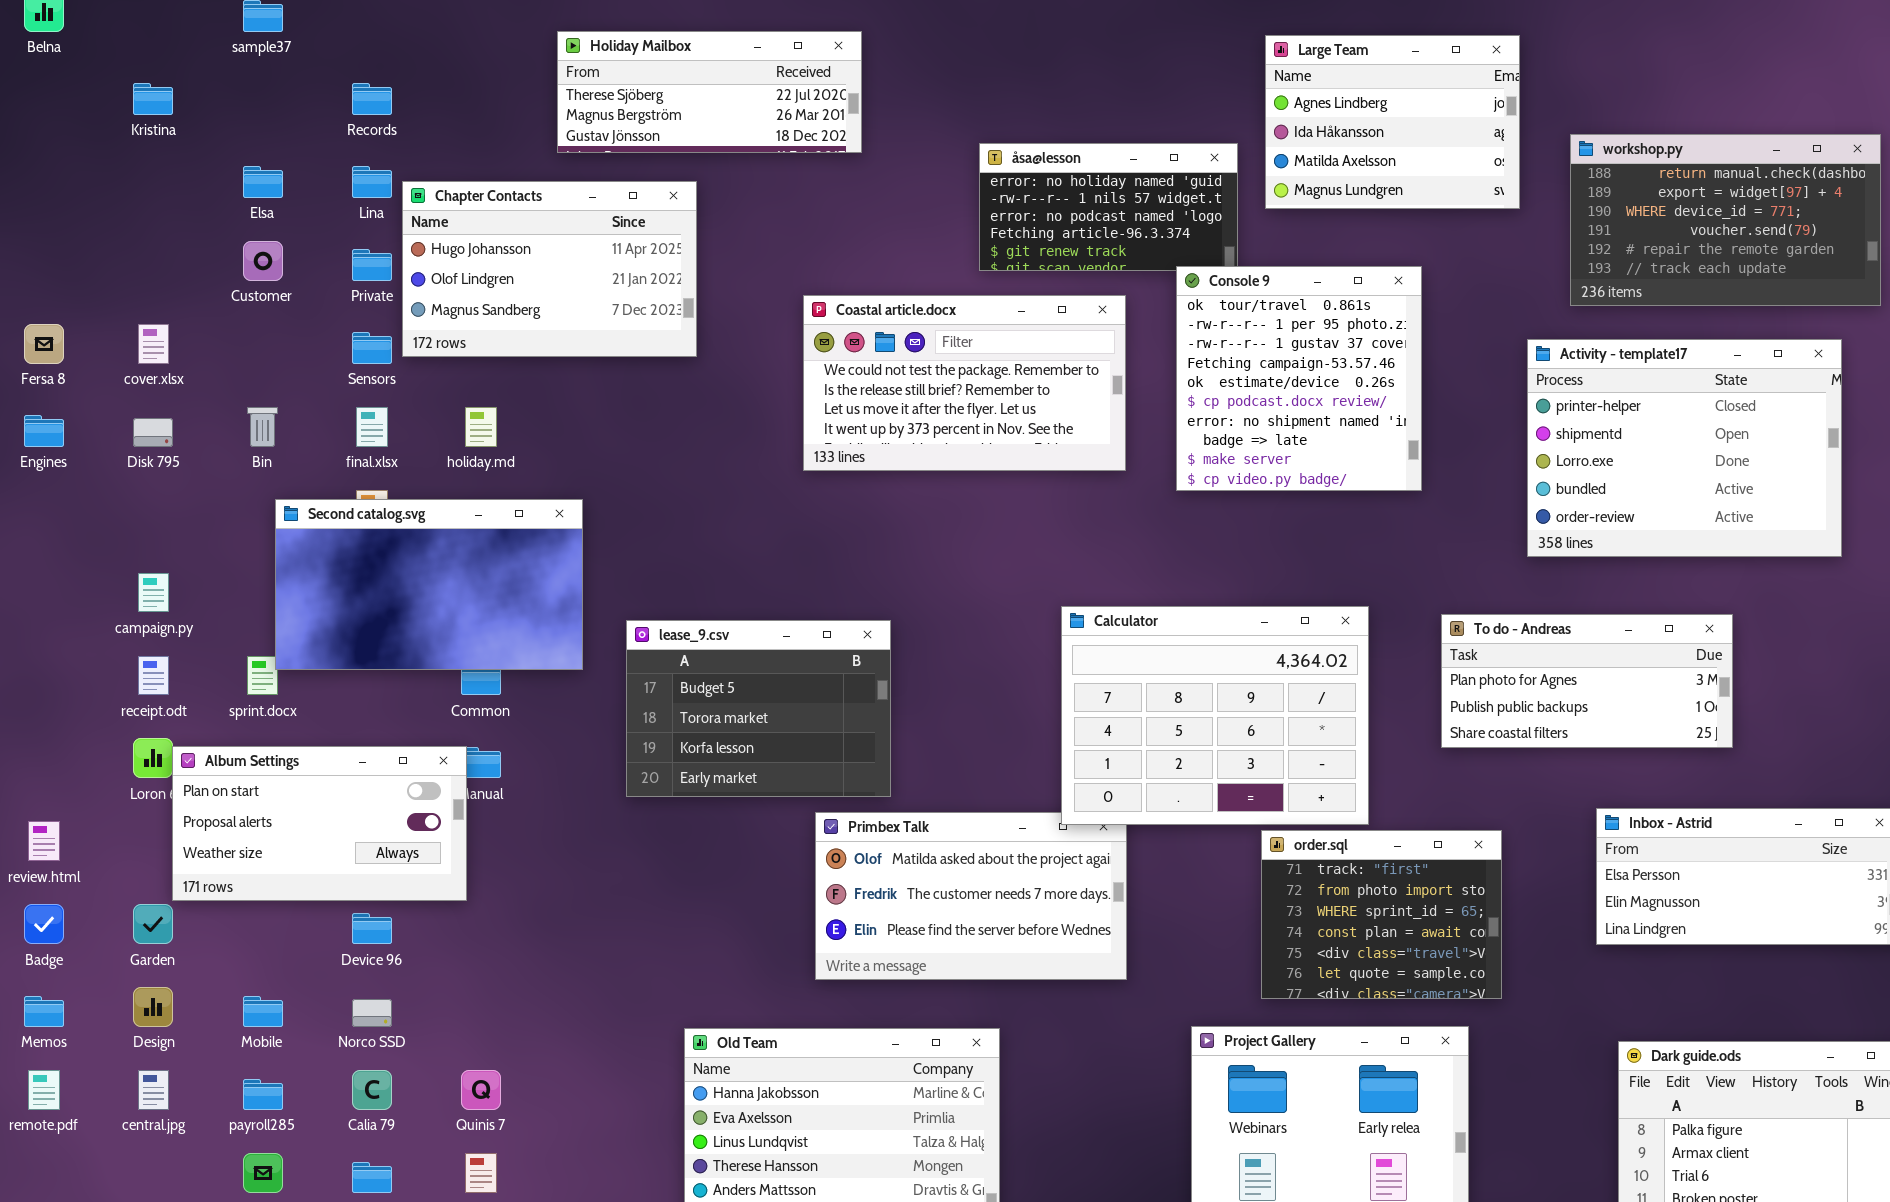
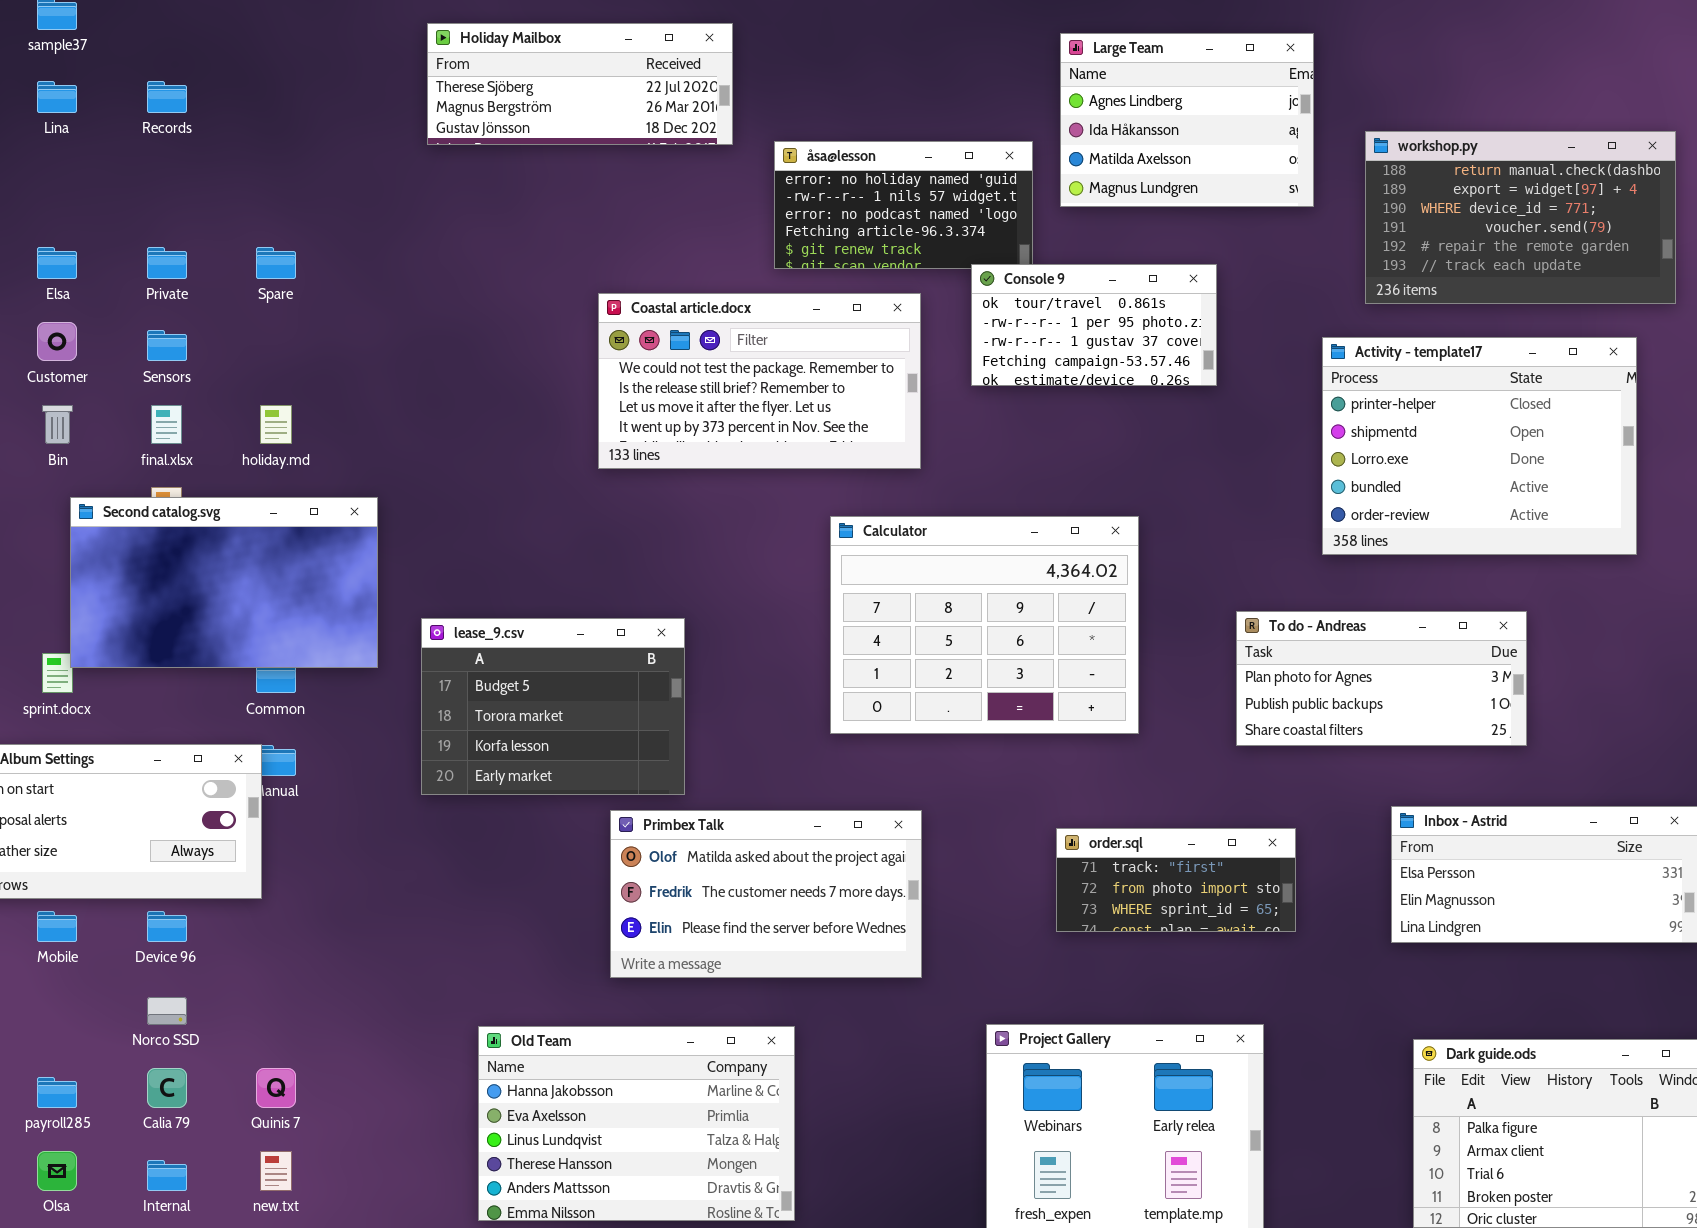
Holiday Mailbox: [557,31,862,153] -> [427,23,733,145], moved
Elsa: [243,166,283,198] -> [37,247,77,279], moved
Lina: [352,166,392,198] -> [37,81,77,113], moved
Chapter Contacts: [402,181,697,357] -> none, closed
Customer: [243,241,283,281] -> [37,322,77,361], moved
Console 9: [1176,266,1422,491] -> [971,264,1217,386], resized
Calculator: [1061,606,1369,825] -> [830,516,1139,734], moved
order.sql: [1261,830,1502,999] -> [1056,828,1296,932], resized
Mobile: [243,996,283,1027] -> [37,911,77,942], moved

